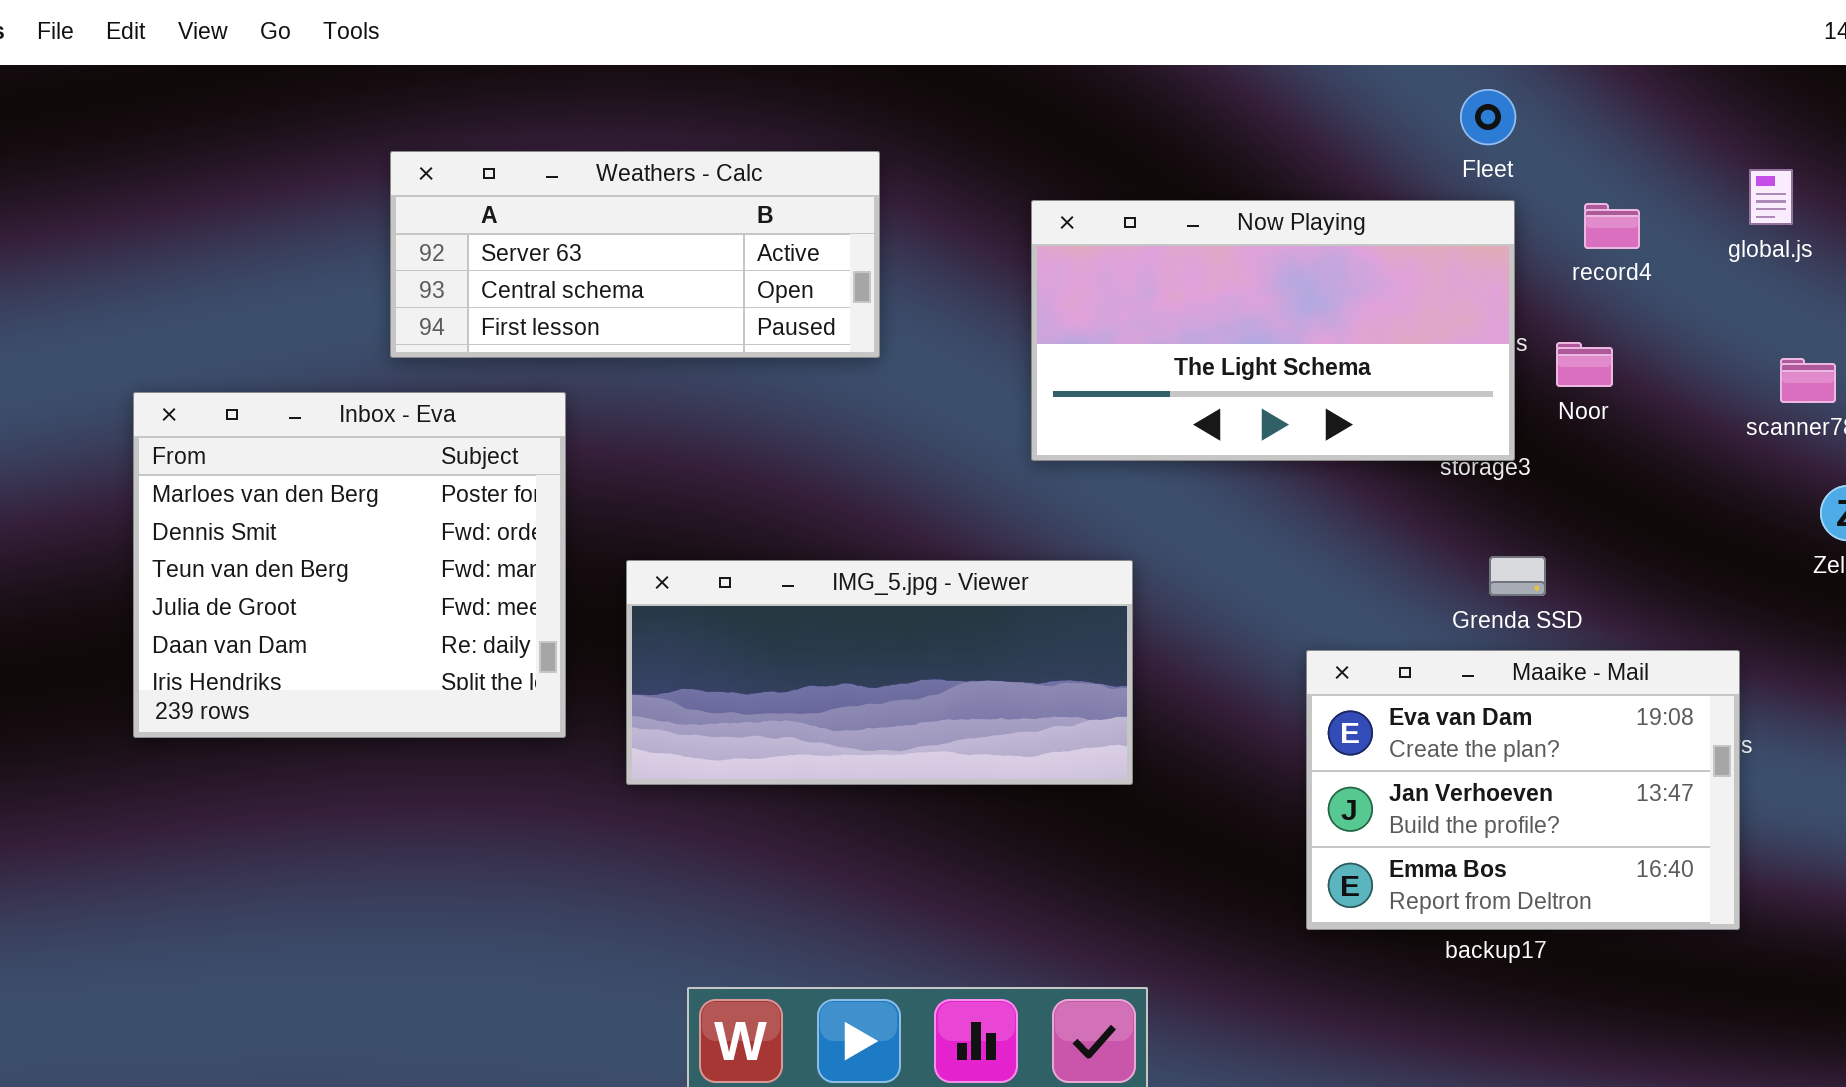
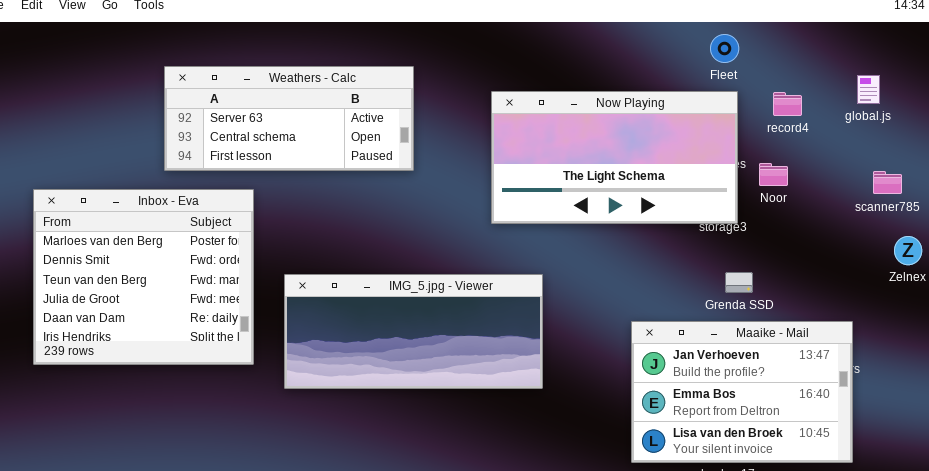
Maaike - Mail: [1306,650,1740,930] -> [631,321,853,463], scrolled down 1 row

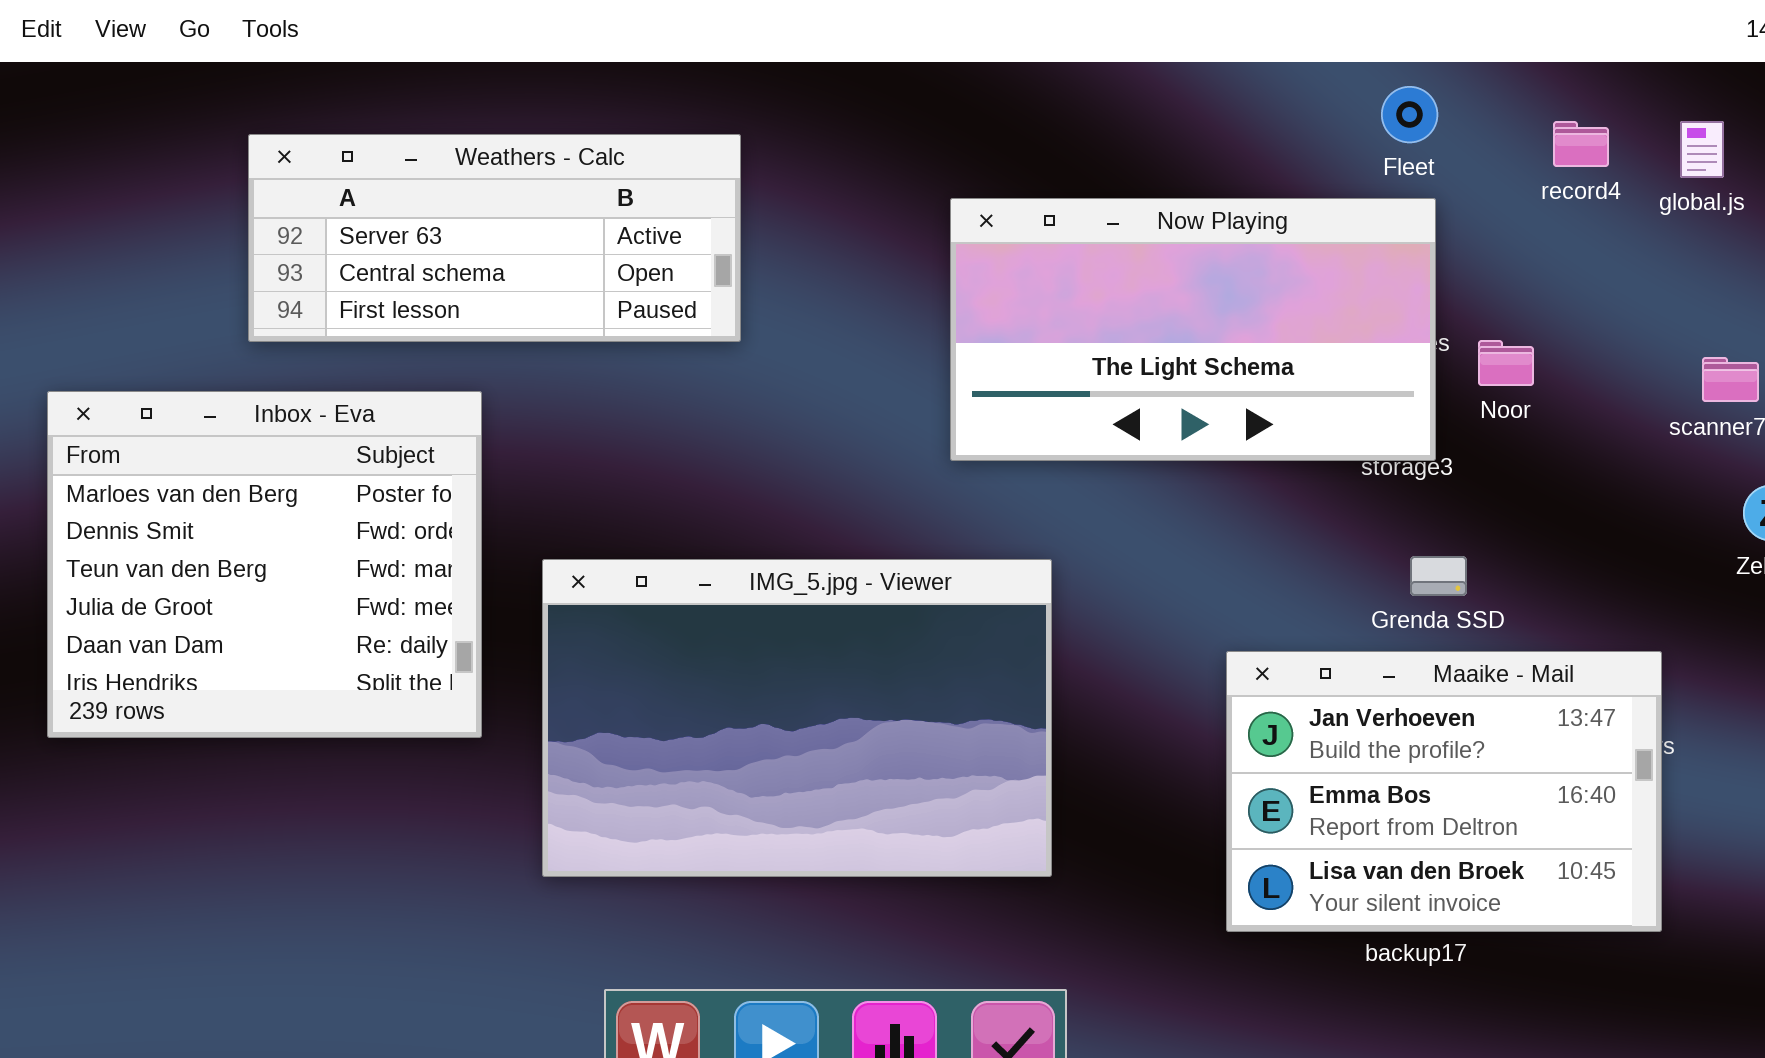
Weathers - Calc: [164,66,414,171] -> [248,134,741,342], moved
global.js: [857,75,880,104] -> [1680,121,1724,178], moved
record4: [773,92,802,116] -> [1553,121,1609,167], moved
IMG_5.jpg - Viewer: [284,274,543,389] -> [542,559,1052,877], resized

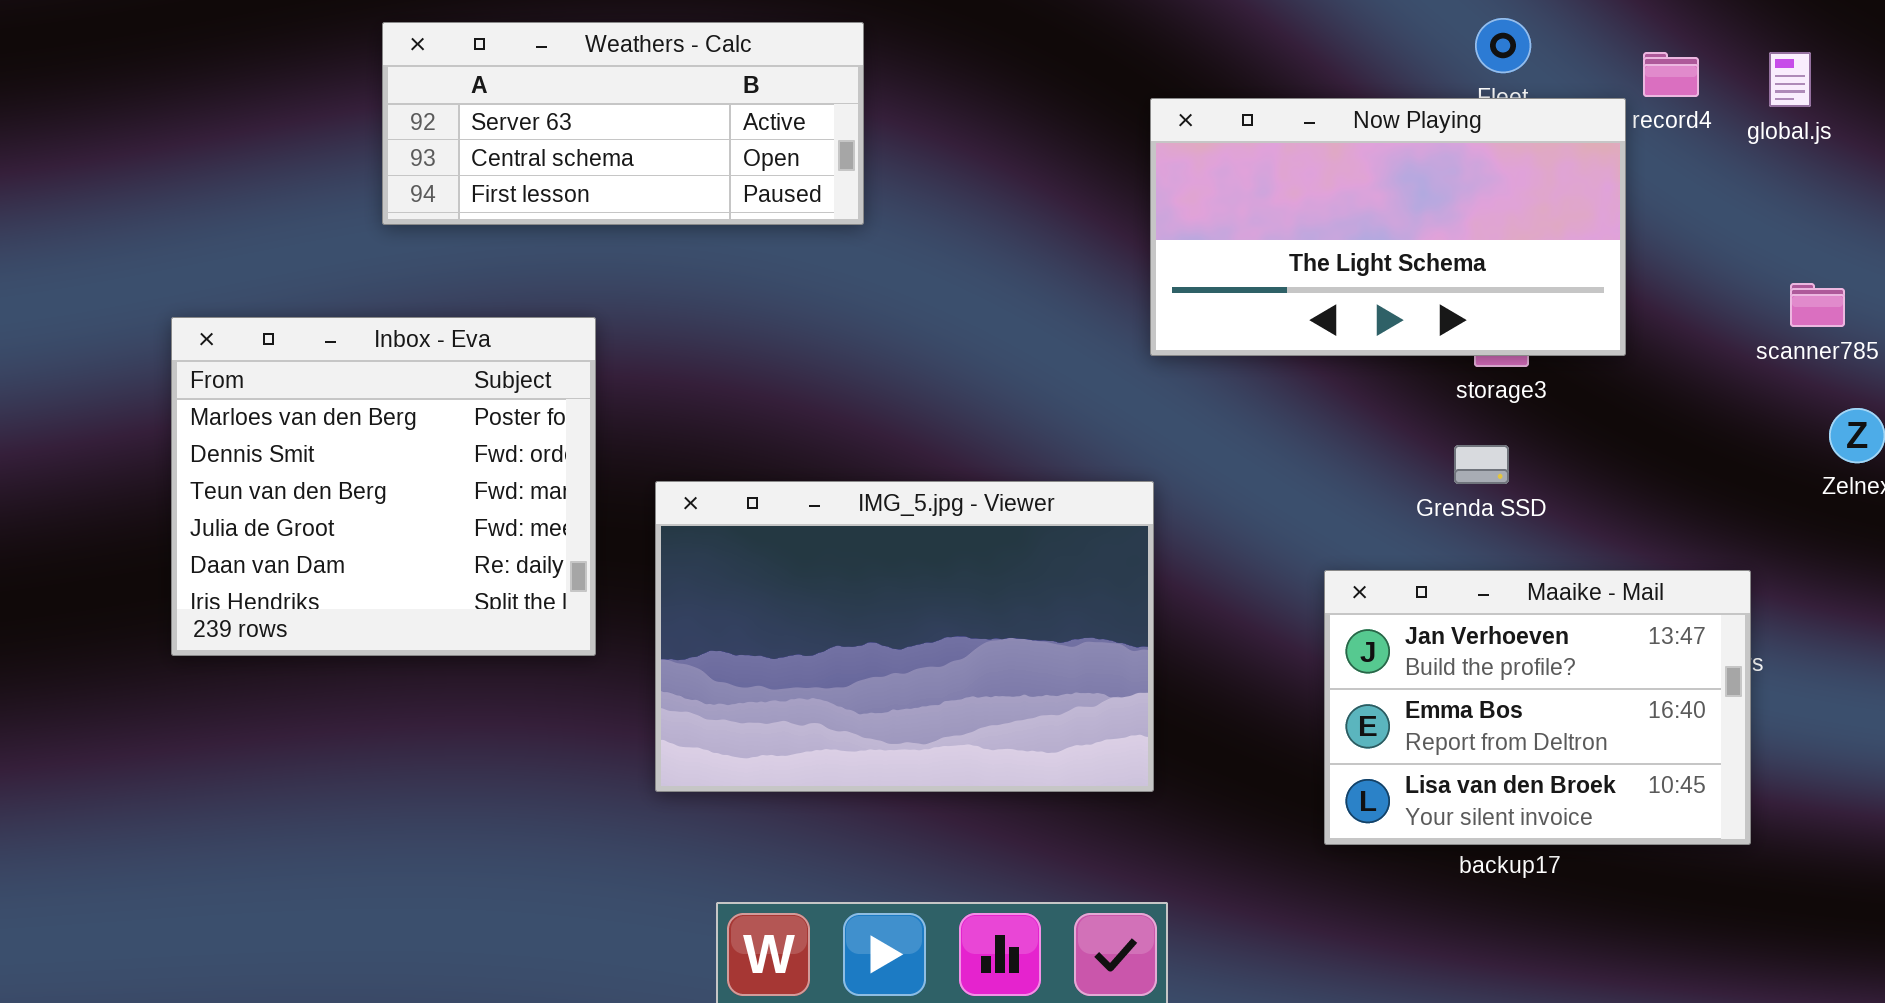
Weathers - Calc: [248,134,741,342] -> [382,22,864,225], moved
Now Playing: [950,198,1436,461] -> [1150,98,1626,356], moved
Grenda SSD: [1410,556,1467,596] -> [1454,445,1509,484], moved

